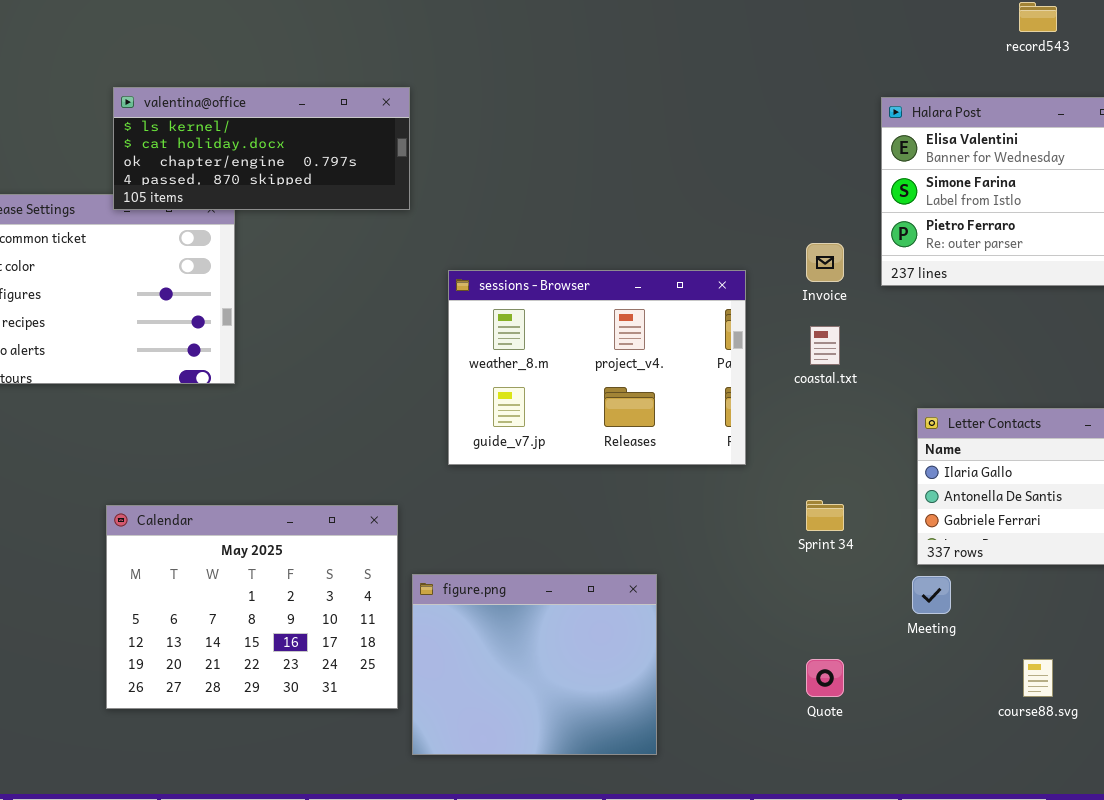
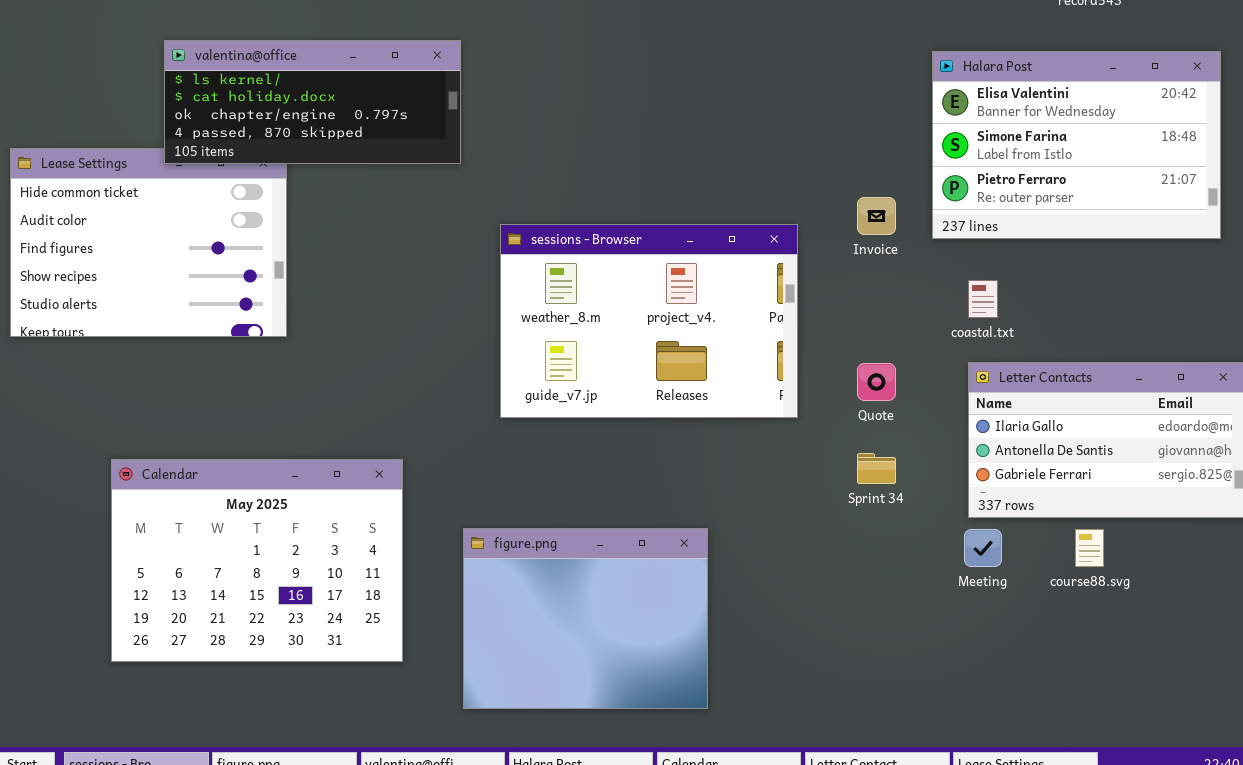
coastal.txt: [810,326,840,365] -> [968,280,998,318], moved
Calendar: [106,505,398,709] -> [111,459,403,662], moved
Quote: [806,659,844,697] -> [857,363,896,401], moved
course88.svg: [1023,659,1053,697] -> [1075,529,1104,567], moved

